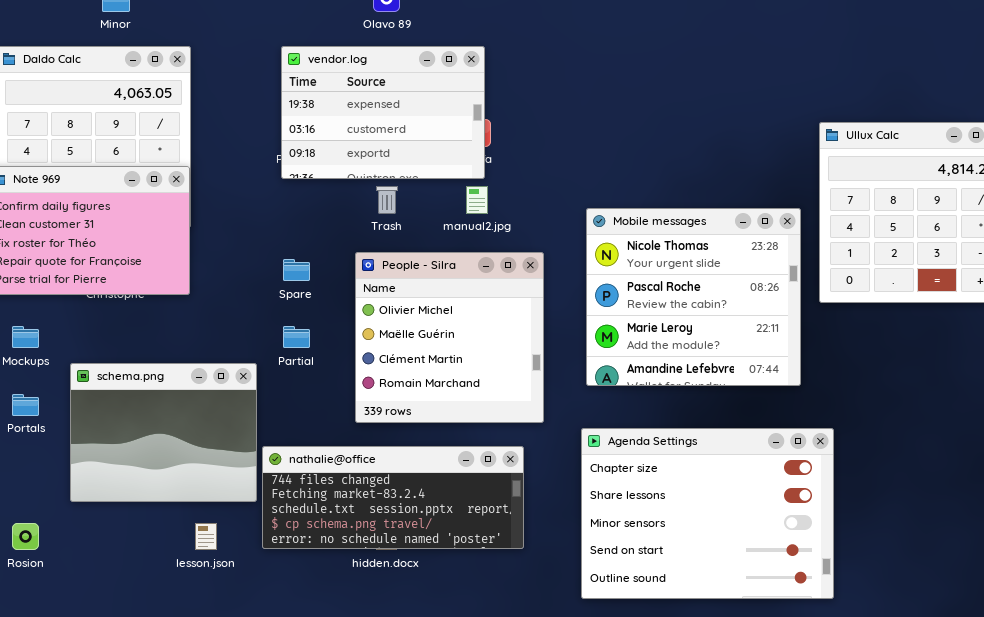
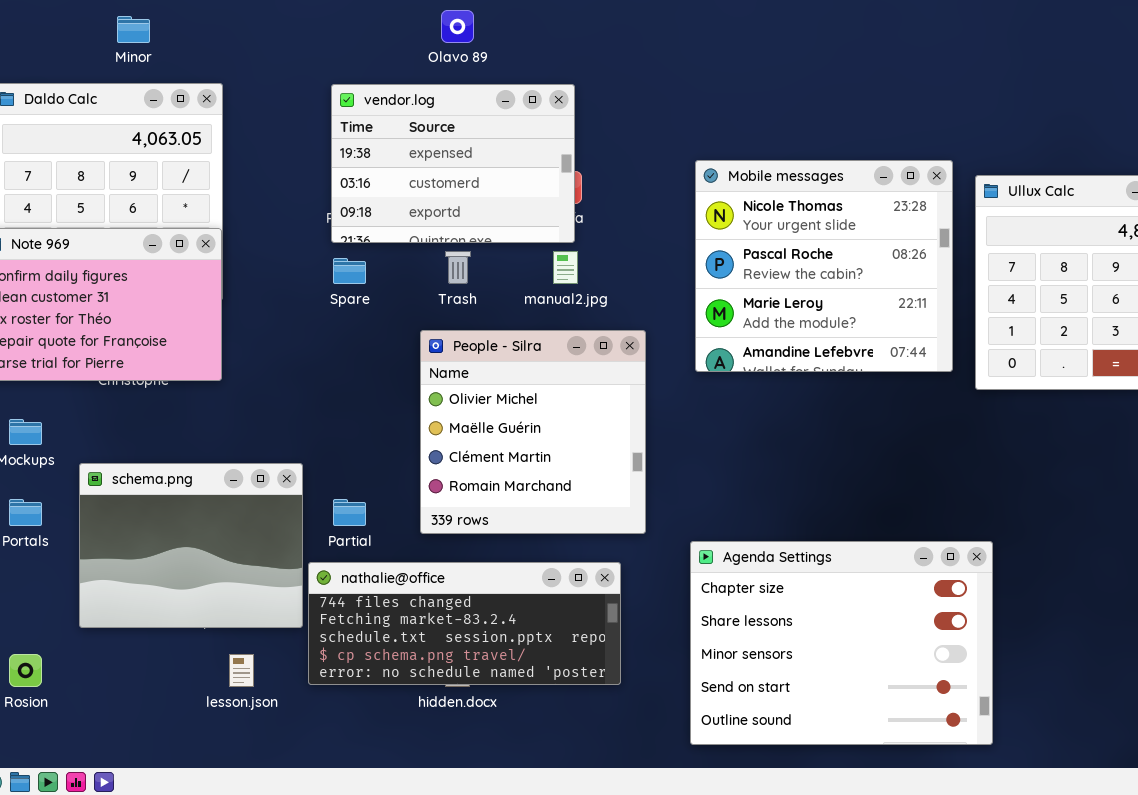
Mobile messages: [586,208,801,386] -> [695,160,953,372], moved
Spare: [283,259,310,281] -> [333,258,366,284], moved
Partial: [283,326,310,348] -> [333,499,366,526], moved

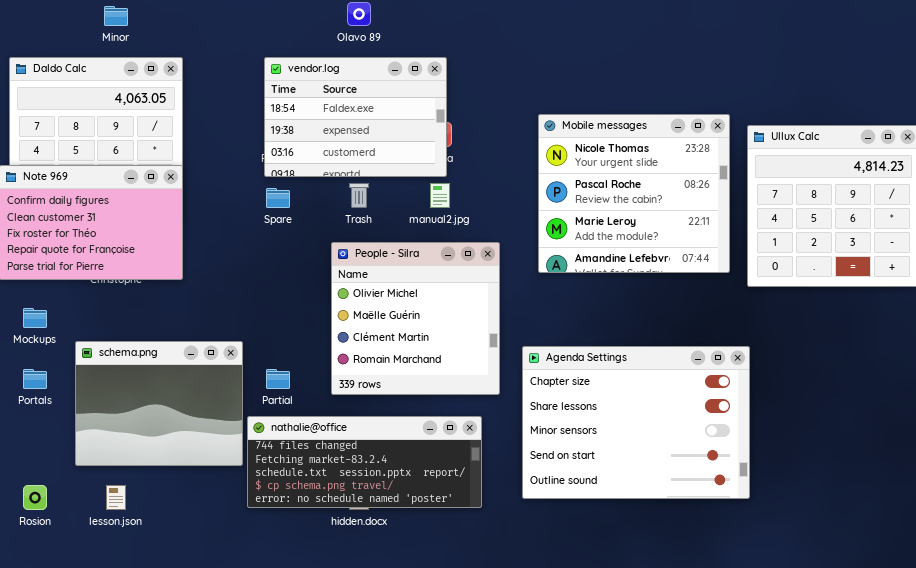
vendor.log: [331,84,575,243] -> [264,57,447,177], scrolled up 1 row
Agenda Settings: [690,541,993,745] -> [522,346,750,499], moved
lesson.json: [229,654,254,687] -> [106,485,126,510], moved

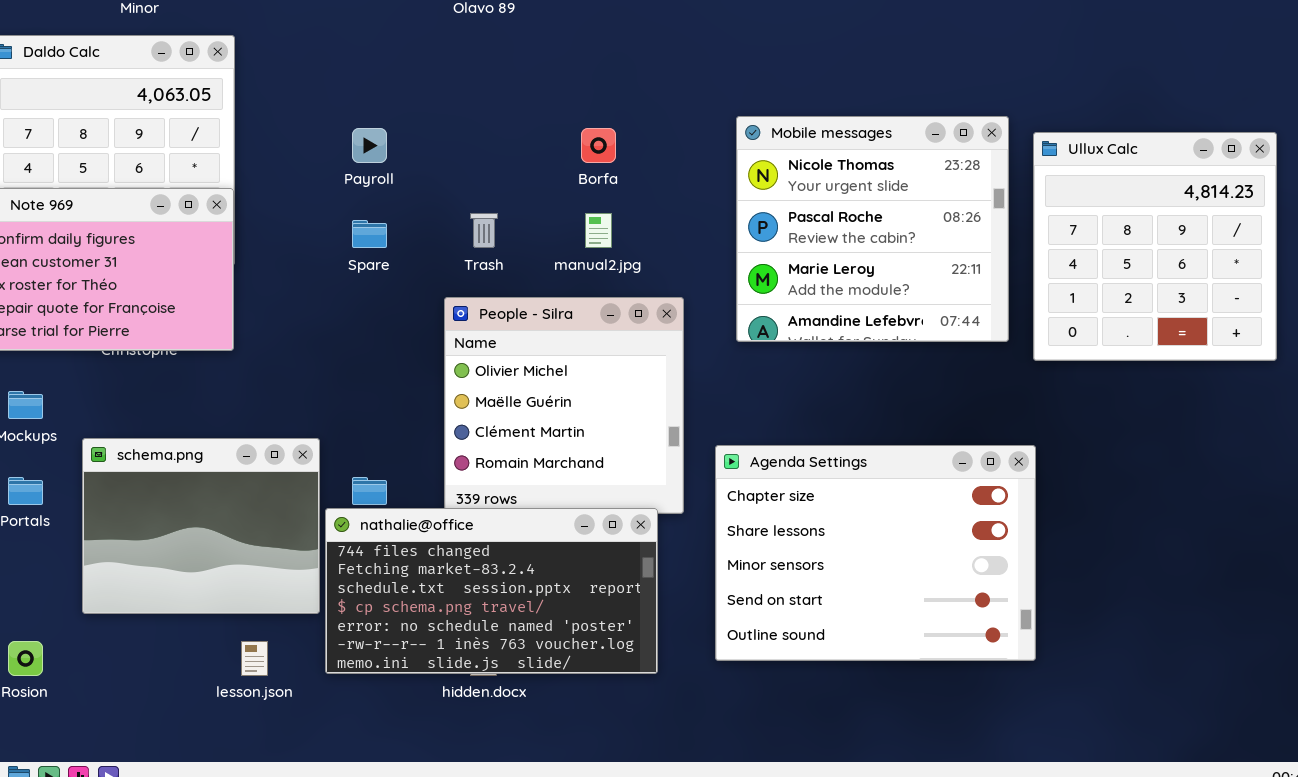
vendor.log: [264,57,447,177] -> none, closed
nathalie@office: [247,416,482,508] -> [325,508,658,674], resized
lesson.json: [106,485,126,510] -> [241,641,268,676], moved

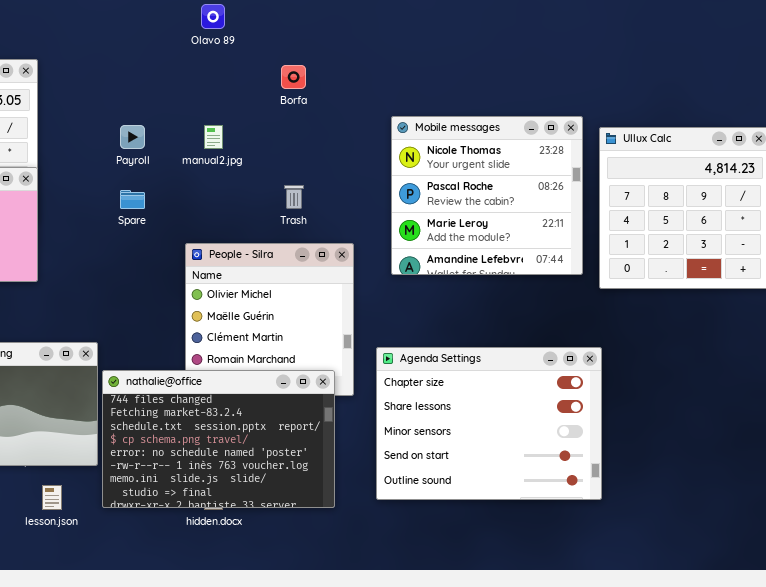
Borfa: [581,128,616,163] -> [281,65,306,89], moved
Trash: [470,213,498,248] -> [284,185,304,209], moved
manual2.jpg: [585,213,612,248] -> [204,125,223,149], moved
nathalie@office: [325,508,658,674] -> [102,370,335,508], resized

